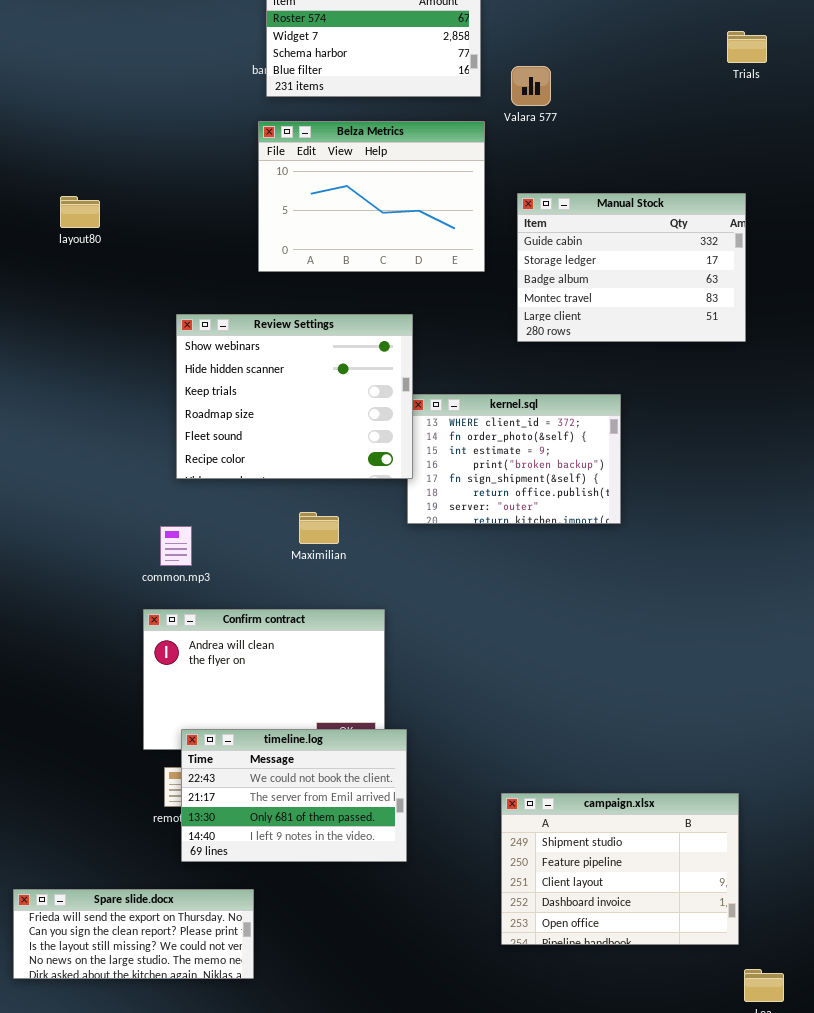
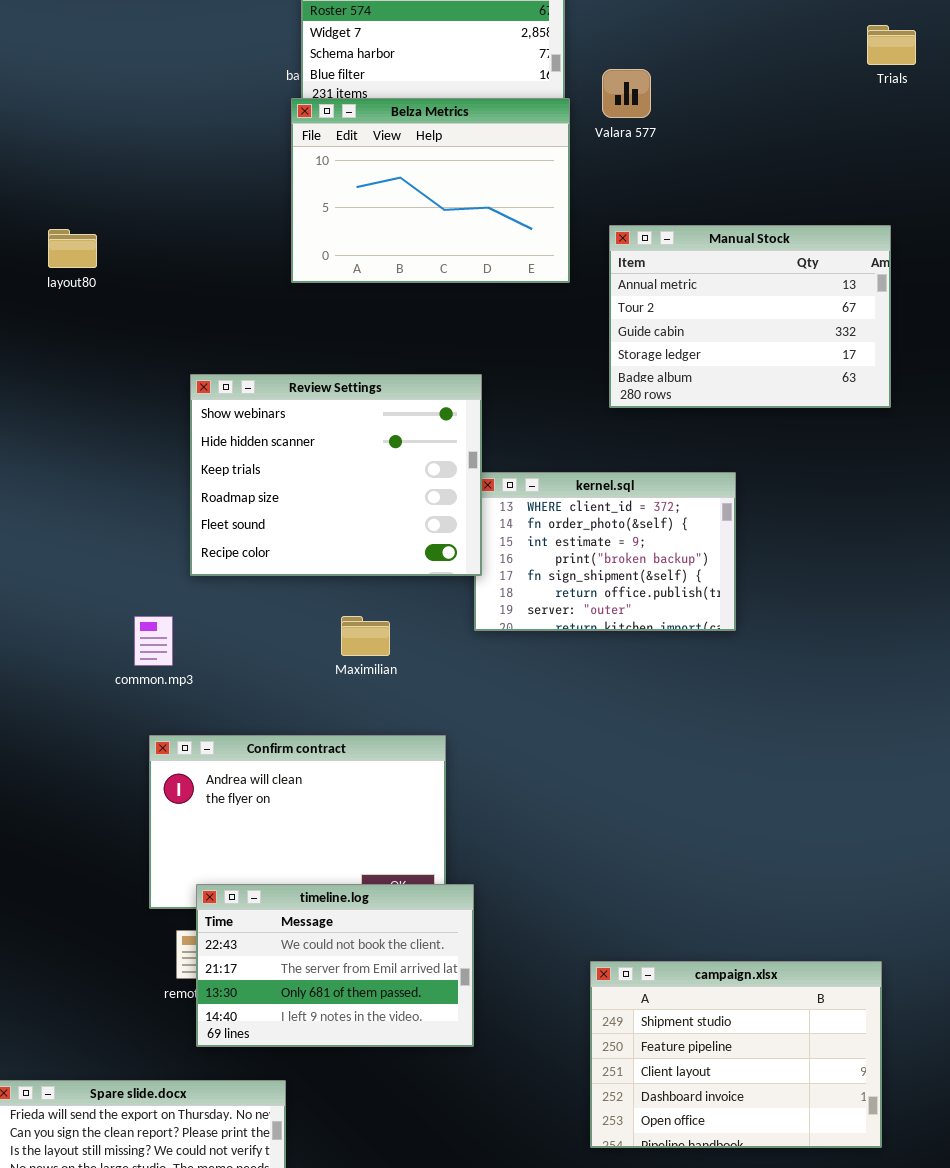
Belza Metrics: [258,121,485,272] -> [291,98,570,283], moved
Manual Stock: [517,193,746,342] -> [609,225,891,408], scrolled up 2 rows
common.mp3: [160,526,192,566] -> [134,616,173,666], moved

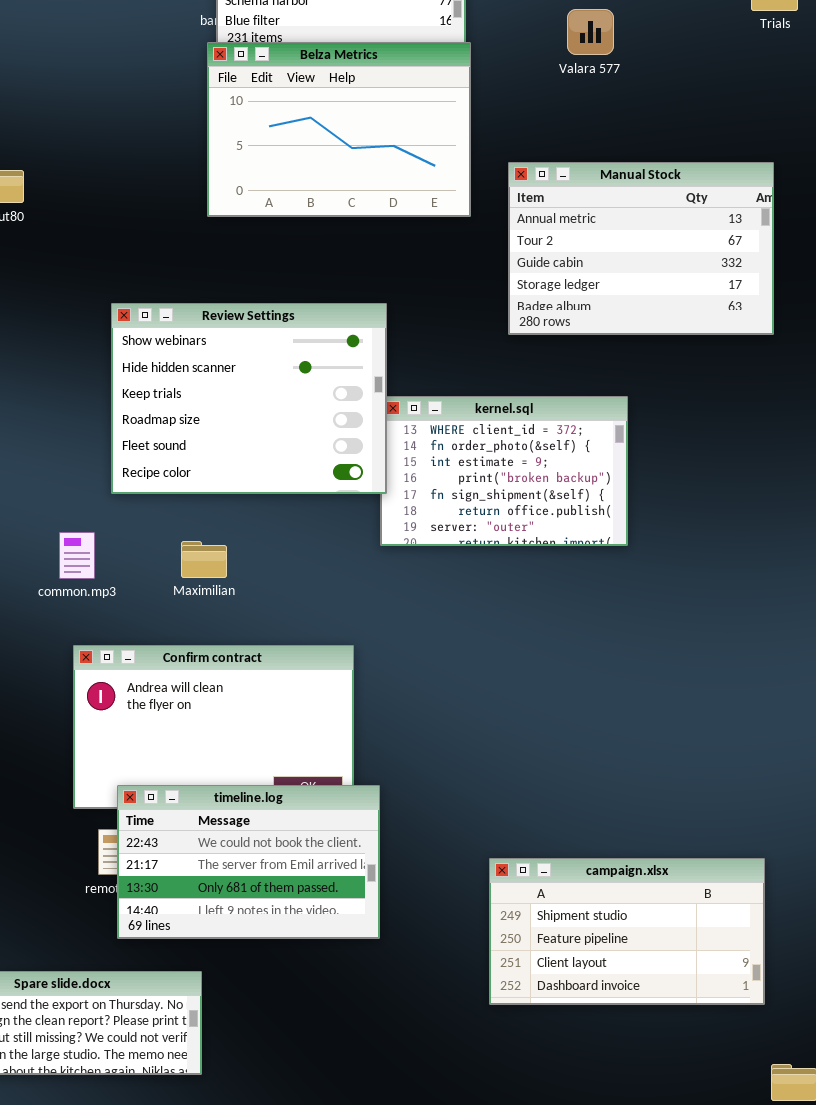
Valara 577: [602,69,651,118] -> [567,9,614,55], moved
Maximilian: [341,616,390,656] -> [181,541,227,578], moved
campaign.xlsx: [590,961,882,1148] -> [489,858,765,1005], resized

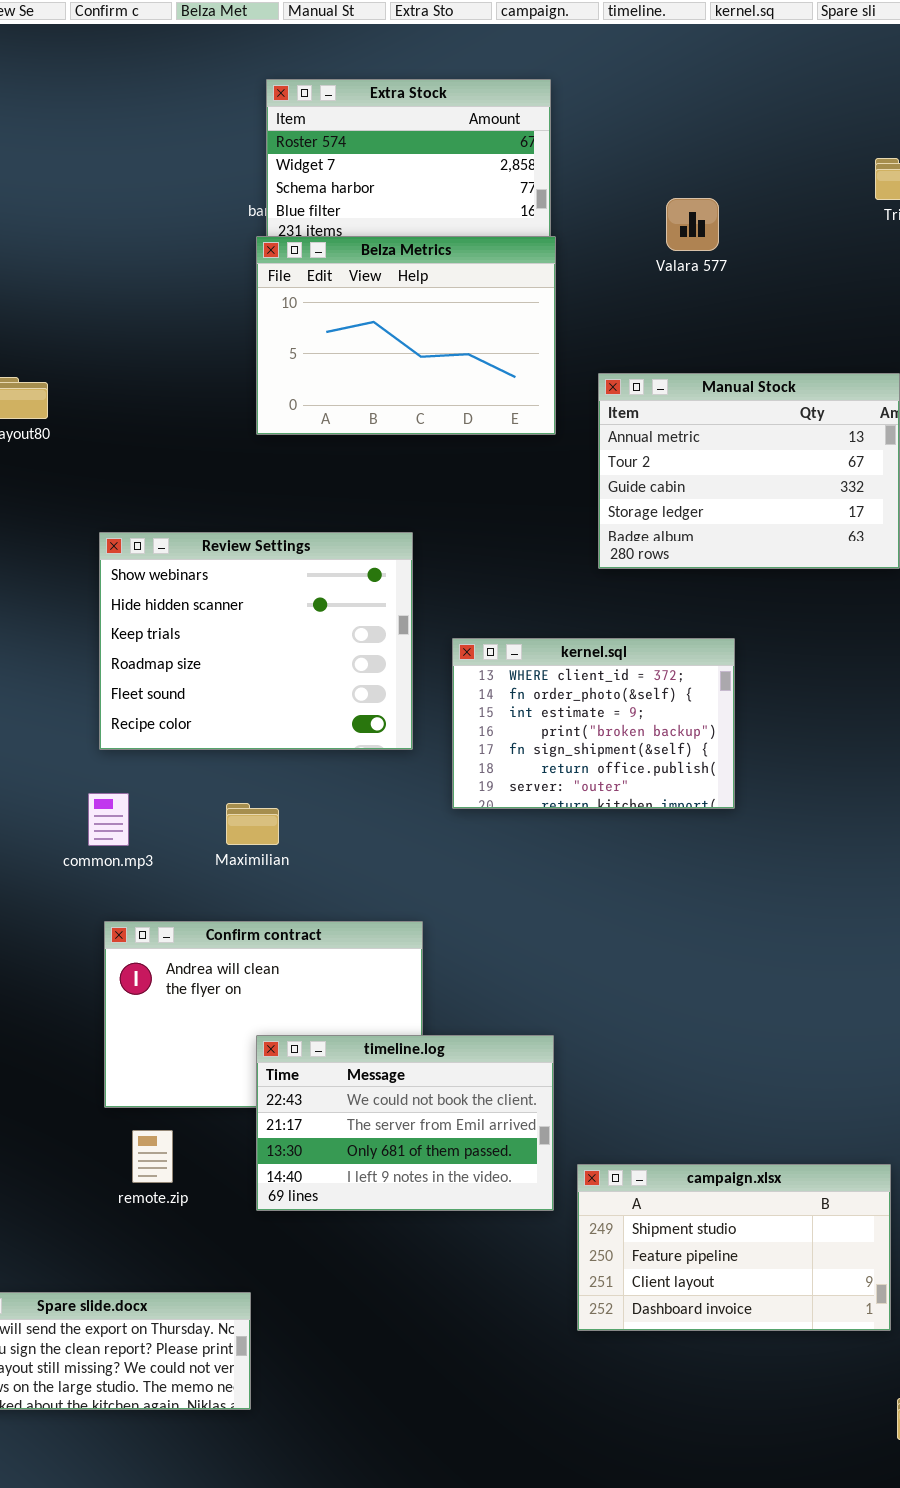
Review Settings: [111,303,387,494] -> [99,532,413,750], moved
timeline.log: [117,785,380,939] -> [256,1035,554,1211], moved

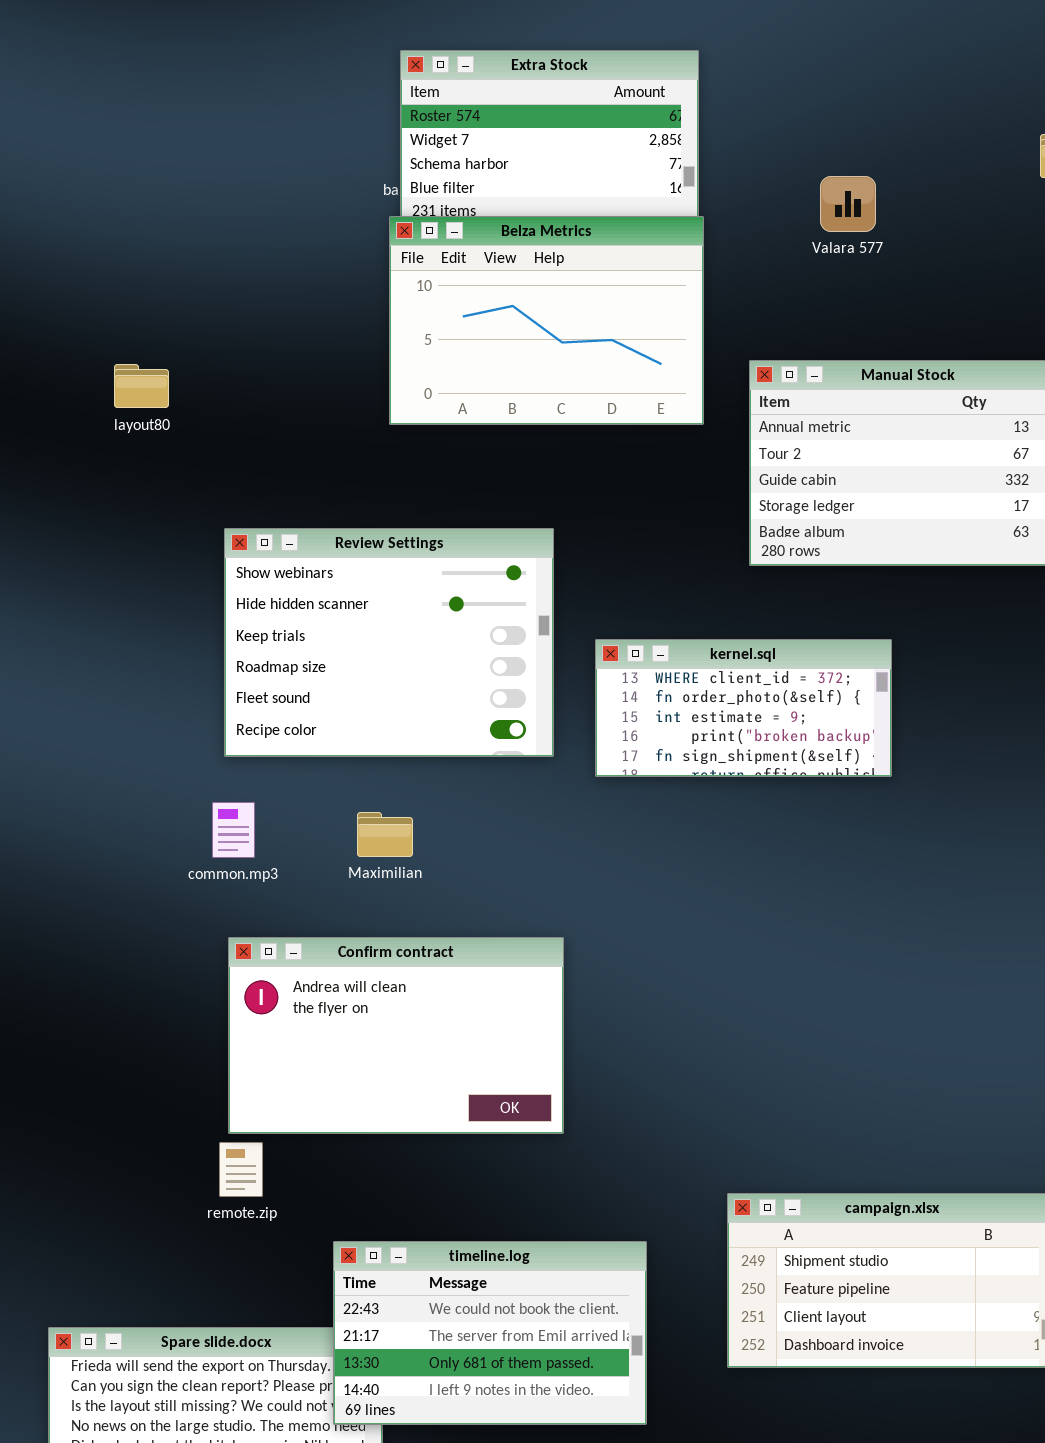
kernel.sql: [452,638,735,809] -> [595,639,892,777], resized
timeline.log: [256,1035,554,1211] -> [333,1241,647,1425], moved
remote.zip: [132,1130,173,1183] -> [219,1142,263,1197], moved

